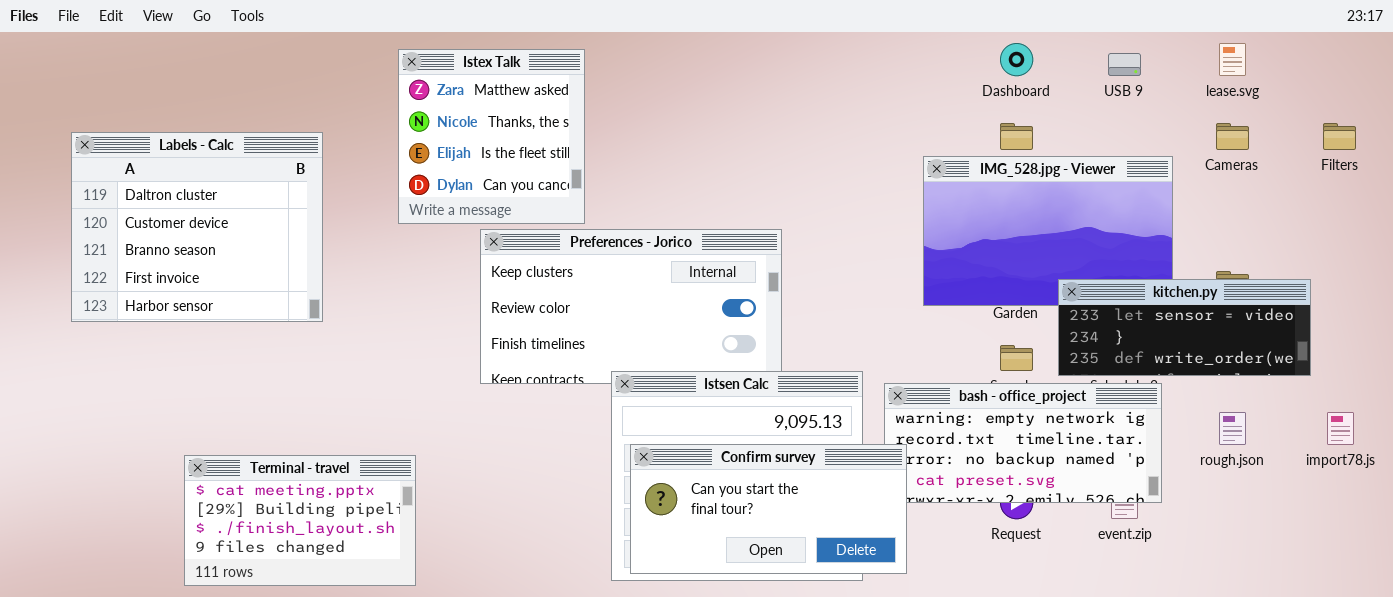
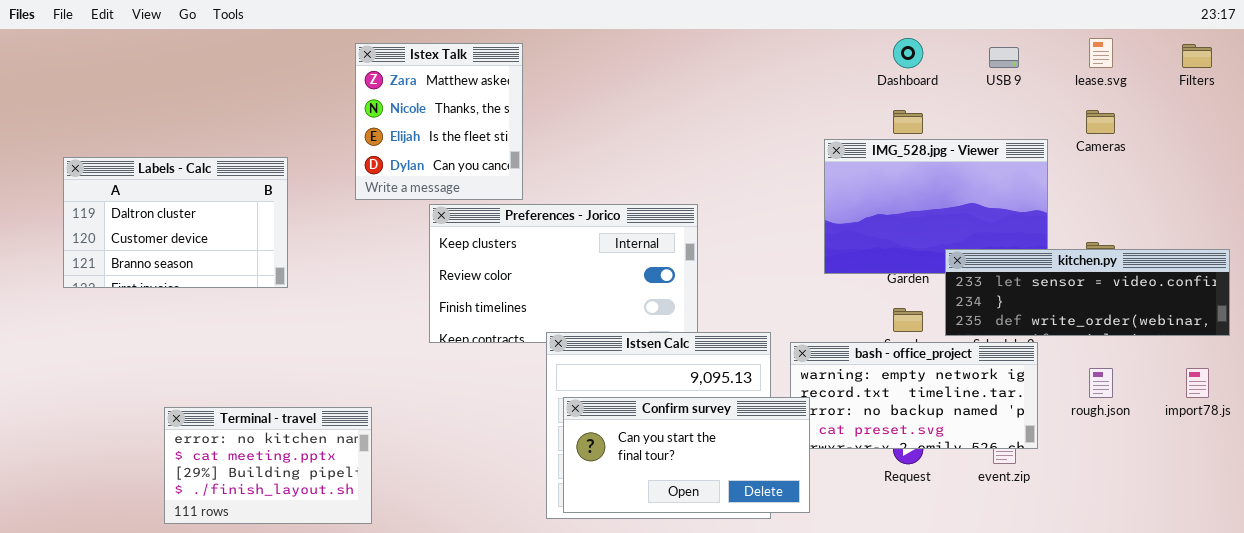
Filters: [1323,123,1356,150] -> [1182,44,1212,68], moved
Labels - Calc: [71,132,323,322] -> [63,157,288,288], resized
kitchen.py: [1058,279,1311,376] -> [945,249,1230,336], resized
Terminal - travel: [184,455,416,586] -> [164,407,372,524], scrolled up 1 row

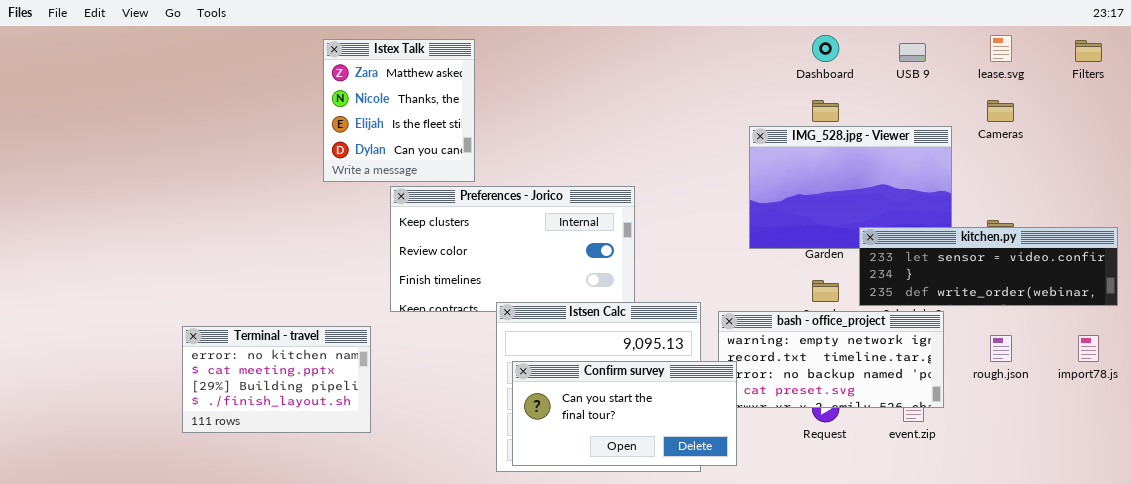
Labels - Calc: [63,157,288,288] -> none, closed
Terminal - travel: [164,407,372,524] -> [182,326,371,433], moved

